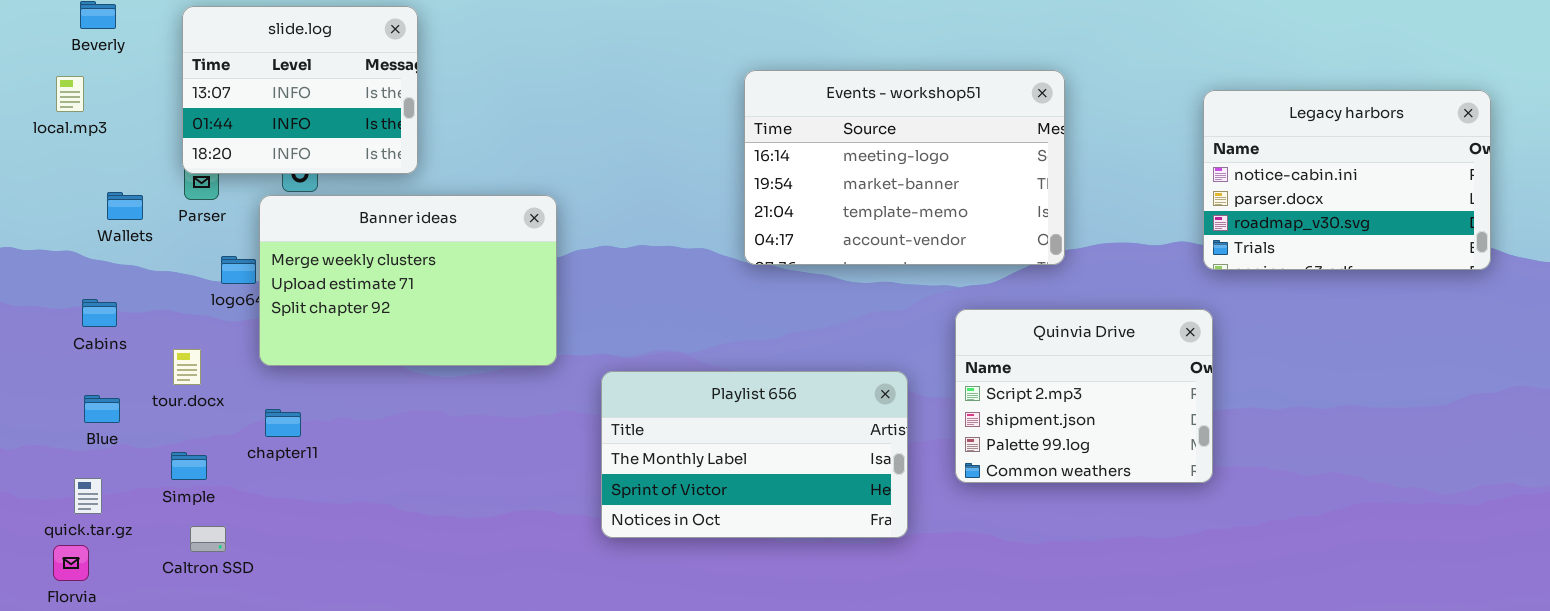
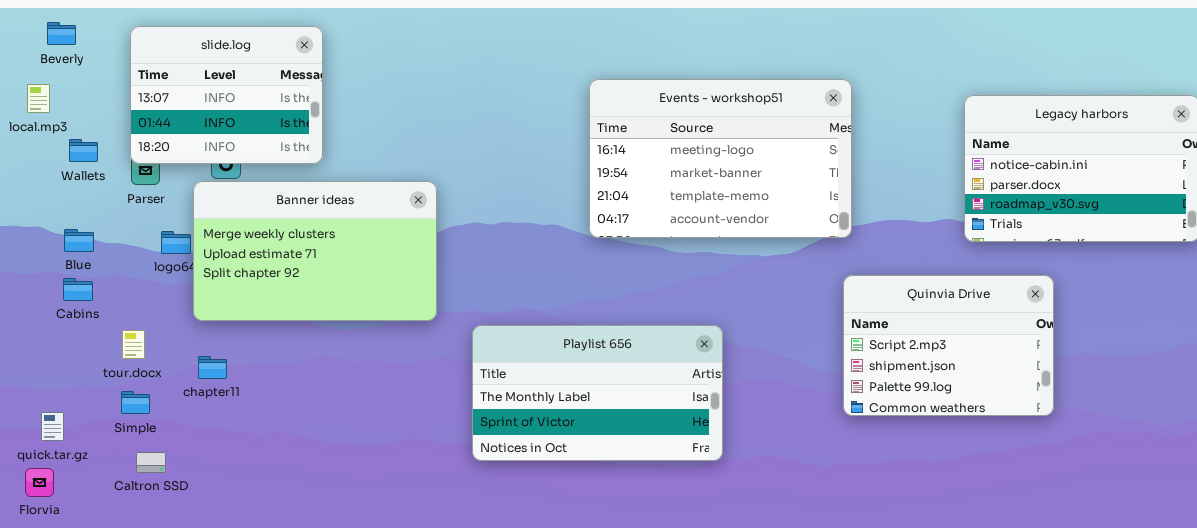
Wallets: [107,192,143,220] -> [69,139,98,162], moved
Cabins: [82,299,117,327] -> [63,278,93,301], moved
Quinvia Drive: [955,309,1213,483] -> [843,275,1054,416], moved
tour.docx: [173,349,201,385] -> [122,330,145,359], moved
Blue: [84,395,120,423] -> [64,229,94,252], moved

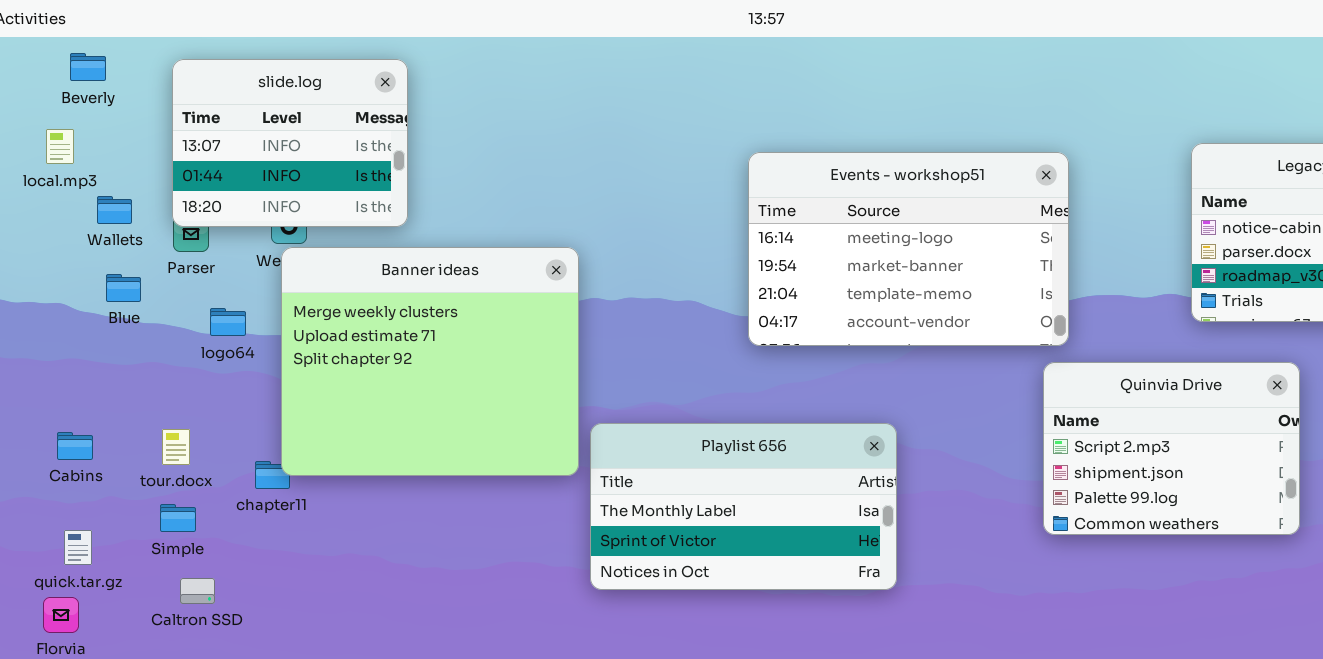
Events - workshop51: [589,79,852,238] -> [748,152,1069,346], moved
Banner ideas: [193,181,437,321] -> [281,247,579,476], moved, resized
Blue: [64,229,94,252] -> [106,274,141,302], moved
Cabins: [63,278,93,301] -> [57,432,93,460], moved

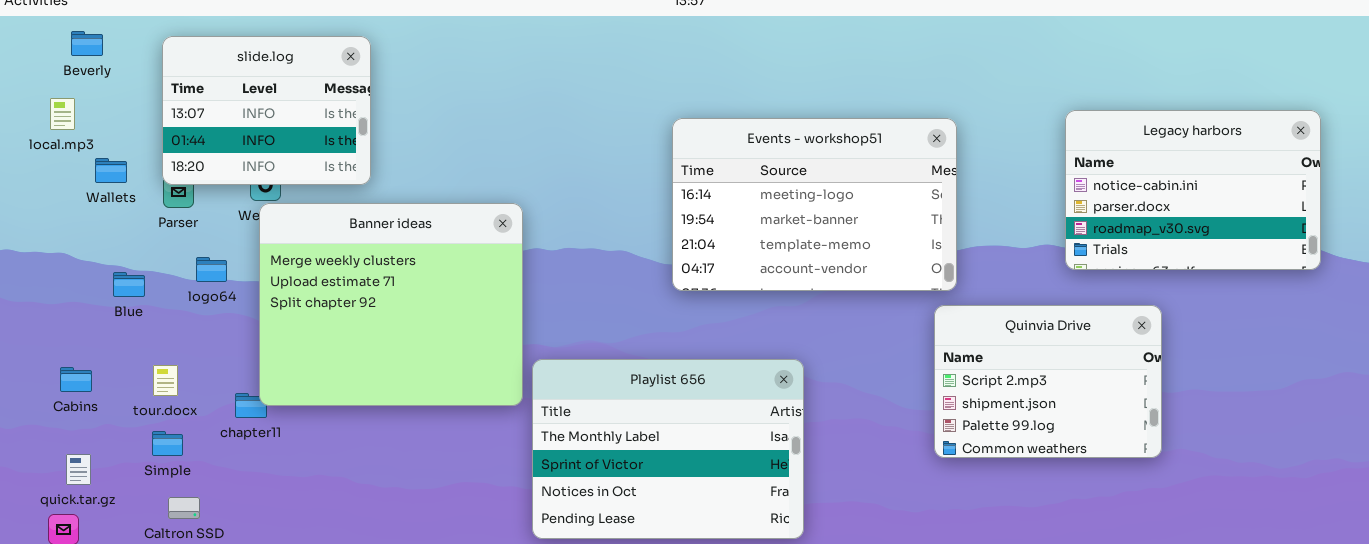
Blue: [106,274,141,302] -> [113,272,145,297], moved
Playlist 656: [590,423,897,590] -> [532,359,804,539], resized

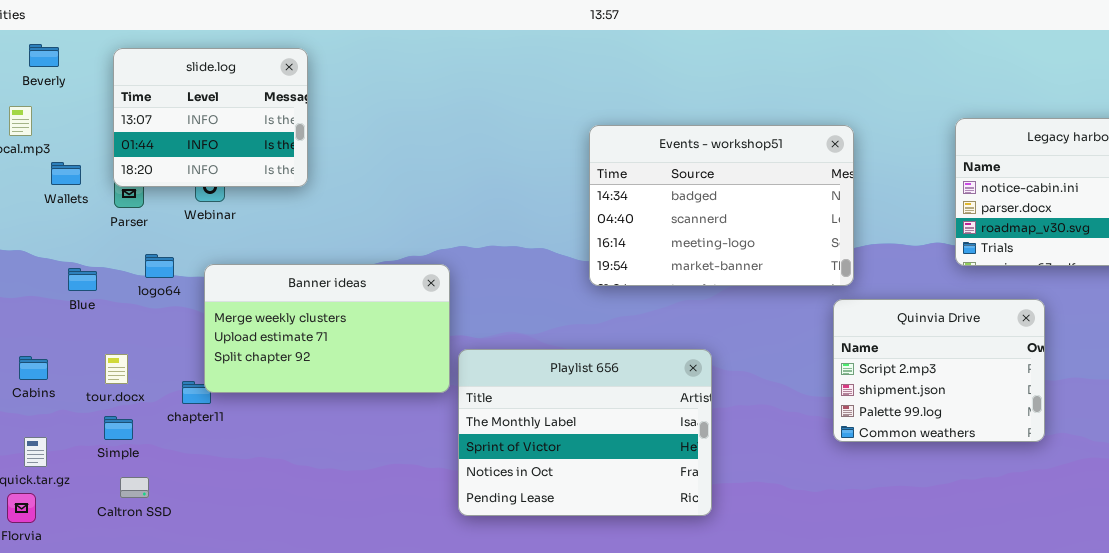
Events - workshop51: [672,118,957,291] -> [589,125,854,286], scrolled up 2 rows
Banner ideas: [259,203,523,406] -> [204,264,450,393], resized

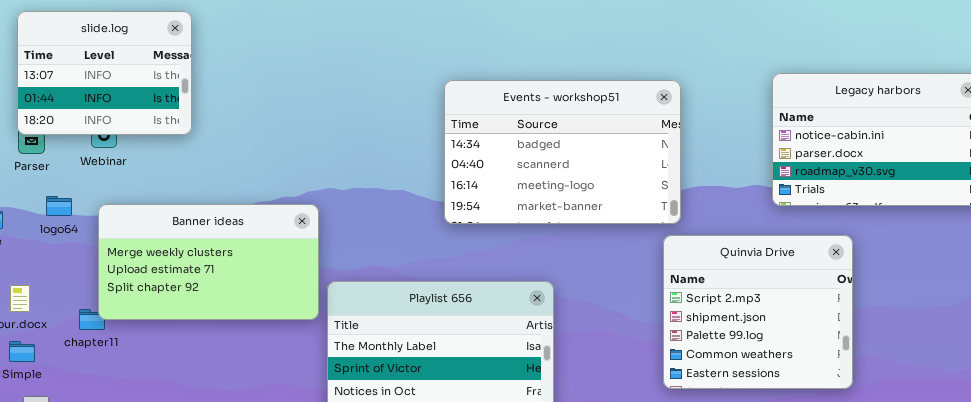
Quinvia Drive: [833,299,1045,442] -> [663,235,853,389], resized

